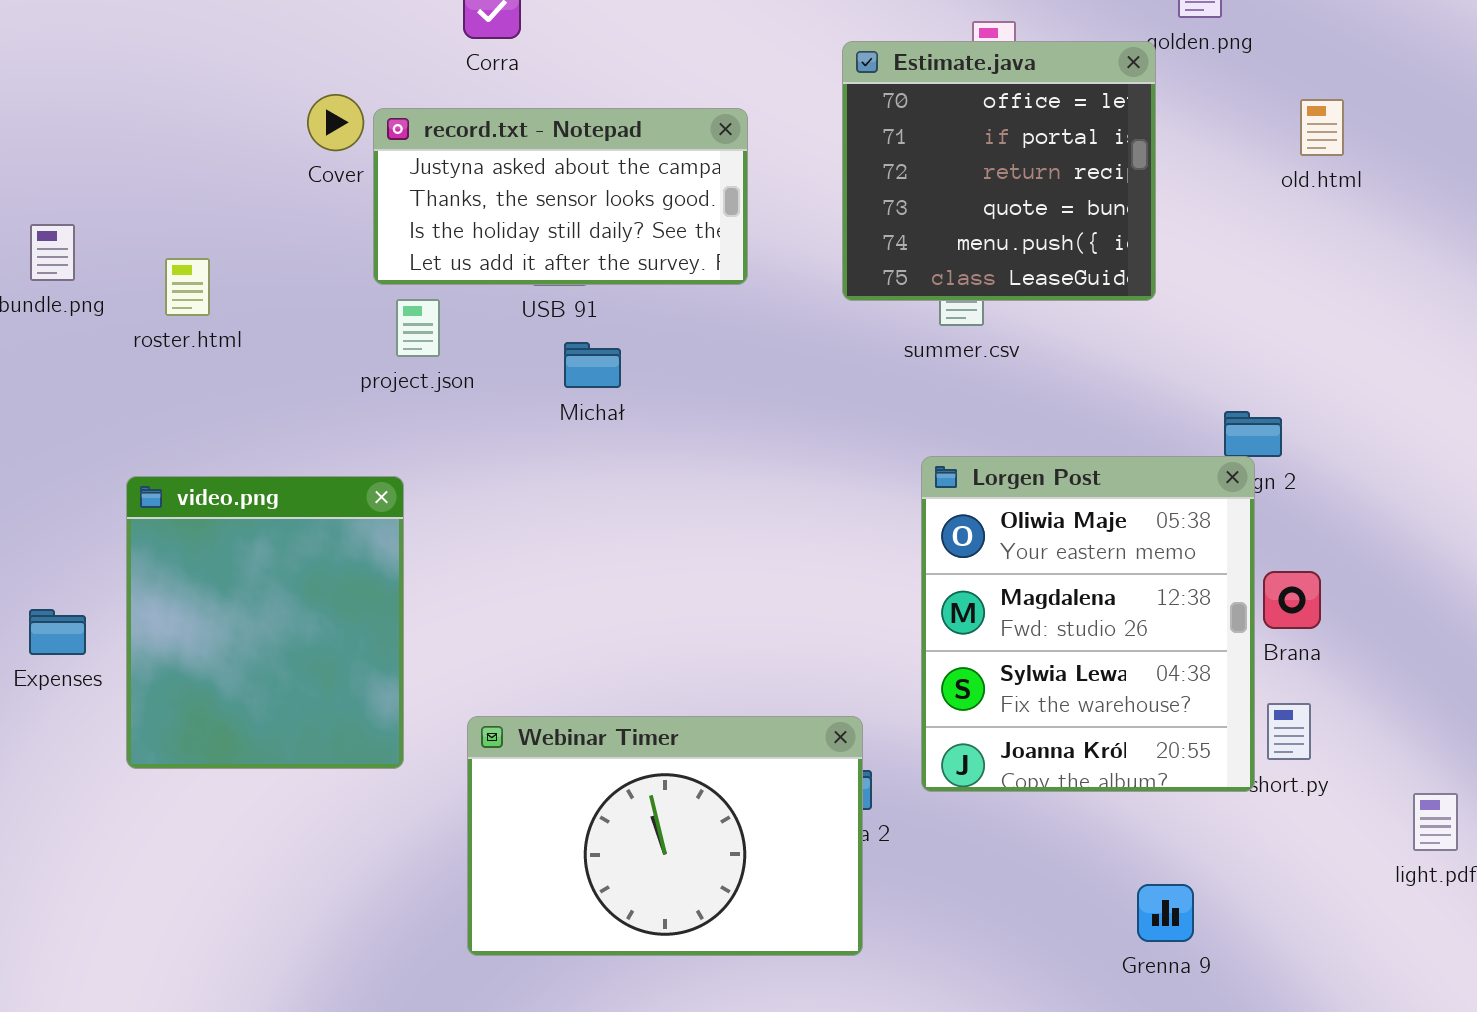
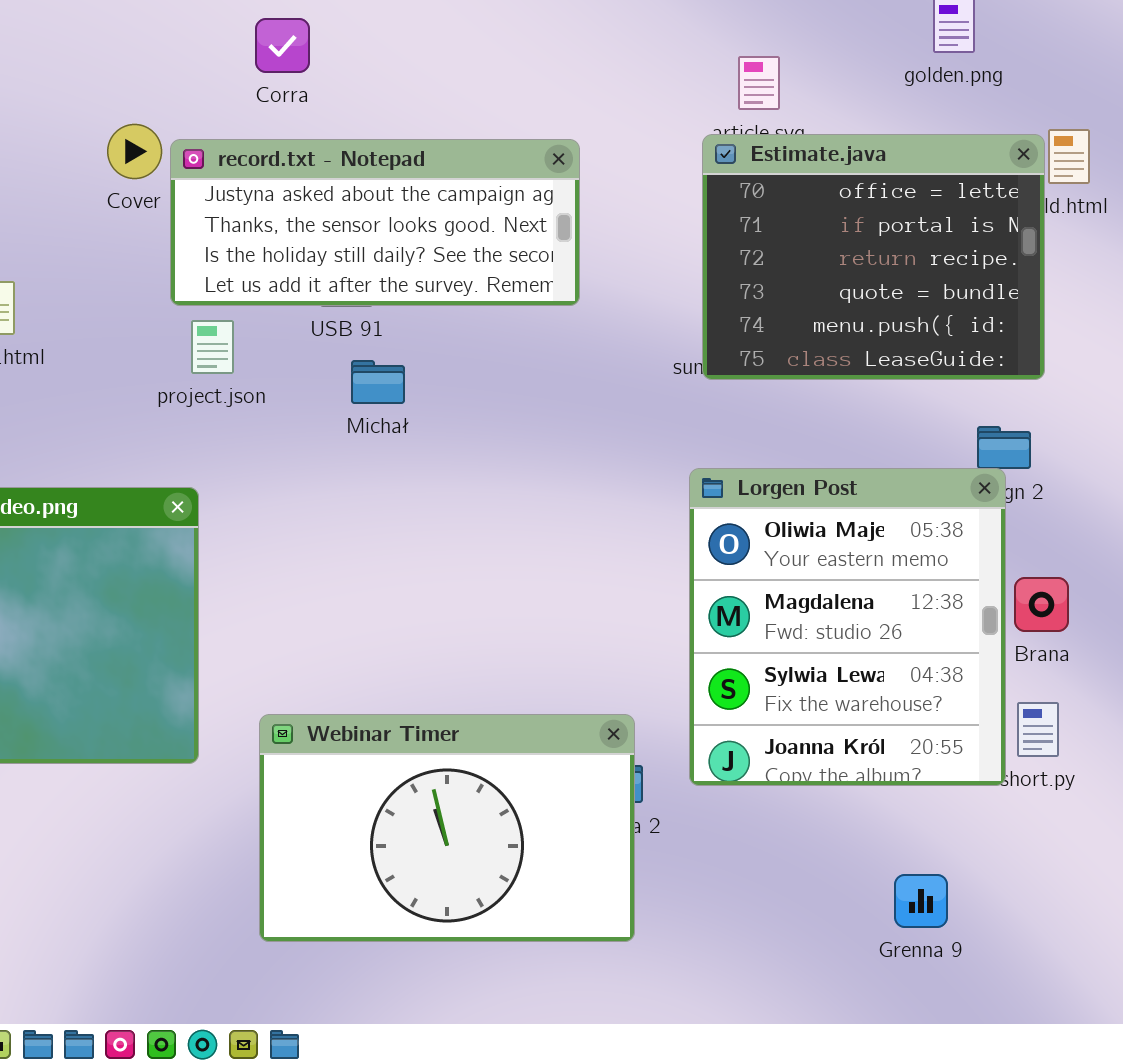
Estimate.java: [842,41,1156,301] -> [702,134,1045,380], moved, resized
record.txt - Notepad: [373,108,748,285] -> [170,139,580,306], resized

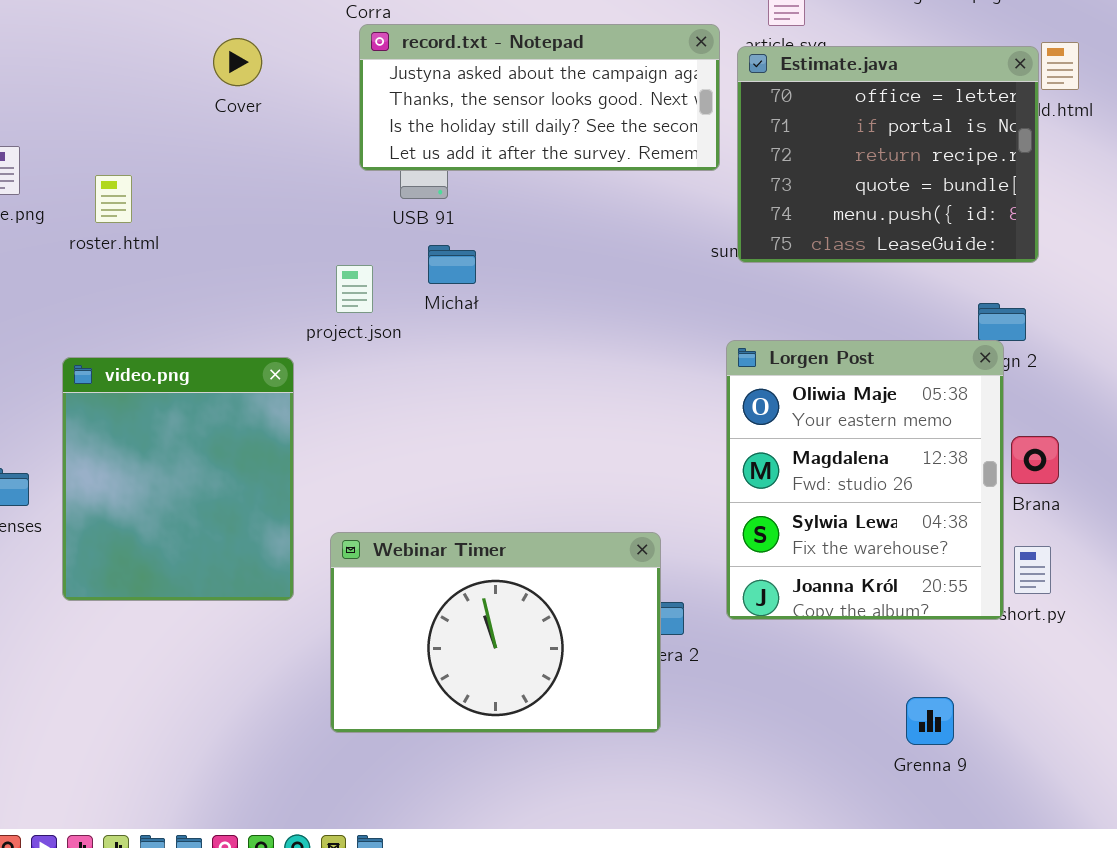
record.txt - Notepad: [170,139,580,306] -> [359,24,720,171], moved
project.json: [191,320,234,374] -> [336,265,373,313], moved
Webinar Timer: [259,714,635,942] -> [330,532,661,733], moved

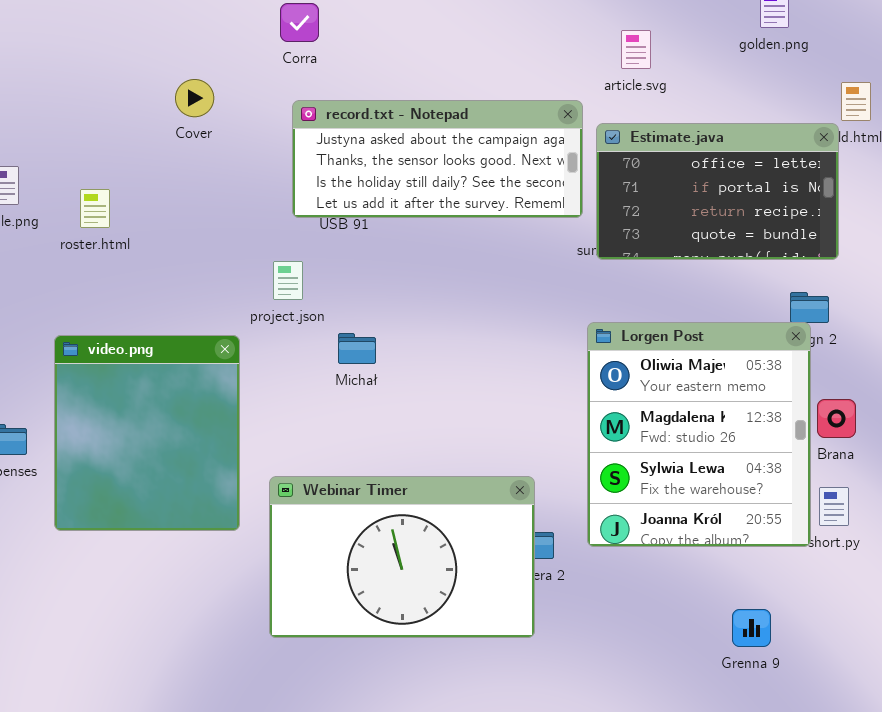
record.txt - Notepad: [359,24,720,171] -> [292,100,583,218], moved
Estimate.java: [737,46,1039,263] -> [596,123,839,260], resized
Michał: [428,245,476,284] -> [338,333,376,364], moved

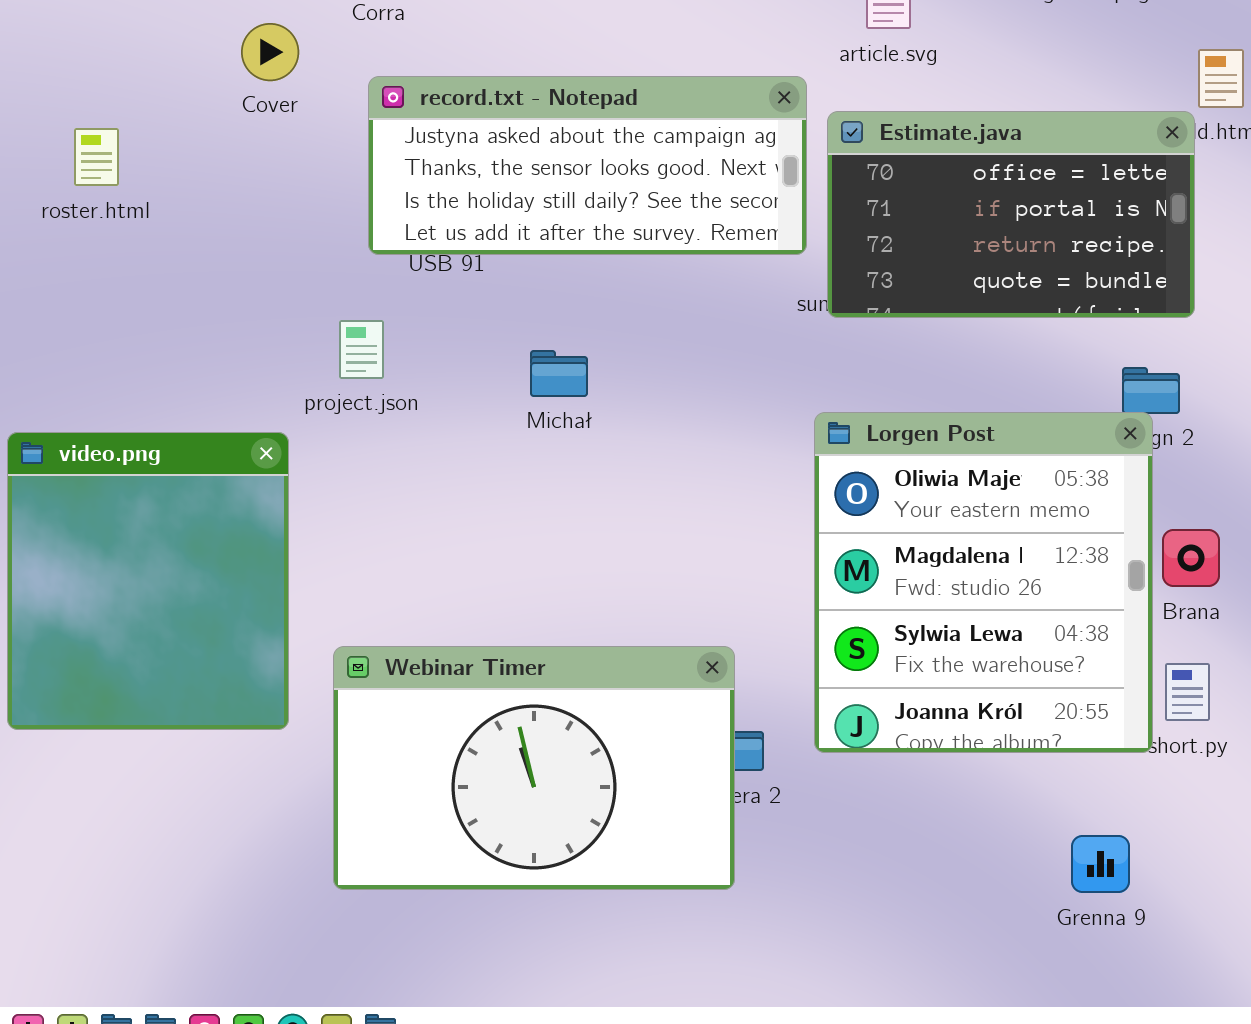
Cover: [175,79,214,117] -> [241,23,299,81], moved
roster.html: [80,189,110,228] -> [74,128,119,186], moved
Michał: [338,333,376,364] -> [530,350,588,397], moved
Grenna 9: [732,609,771,647] -> [1071,835,1130,893], moved

